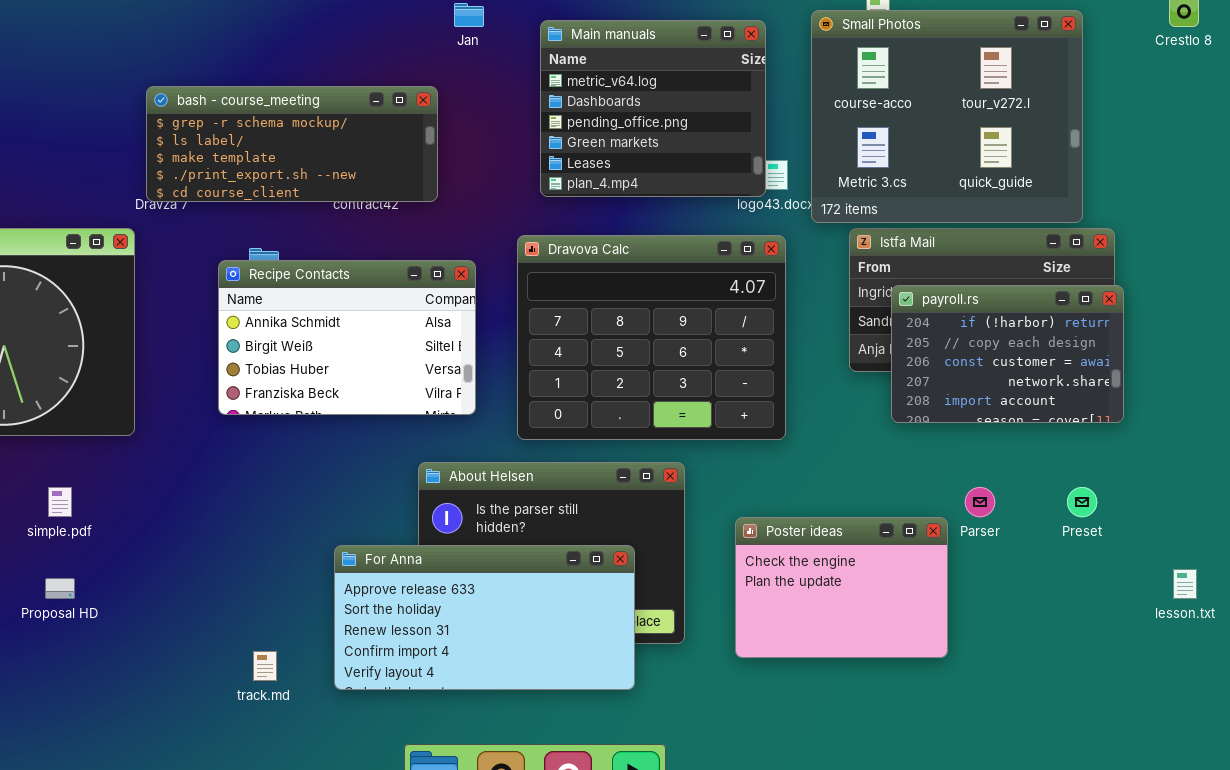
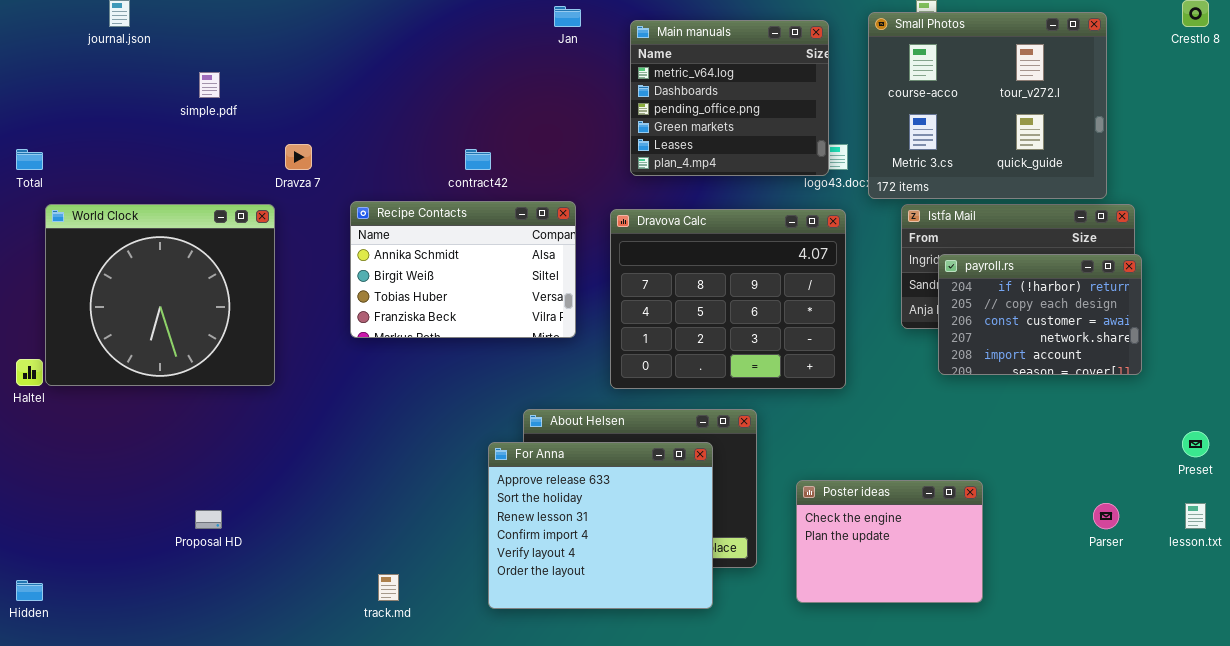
bash - course_meeting: [146,86,438,202] -> none, closed
Recipe Contacts: [218,260,476,415] -> [350,201,576,338], moved
simple.pdf: [48,487,72,517] -> [199,72,220,98], moved
Parser: [965,487,995,517] -> [1093,503,1119,529], moved
Preset: [1067,487,1097,517] -> [1182,431,1209,457], moved
Poster ideas: [735,517,948,658] -> [796,480,983,603], moved
For Anna: [334,545,635,690] -> [488,442,713,609], resized

